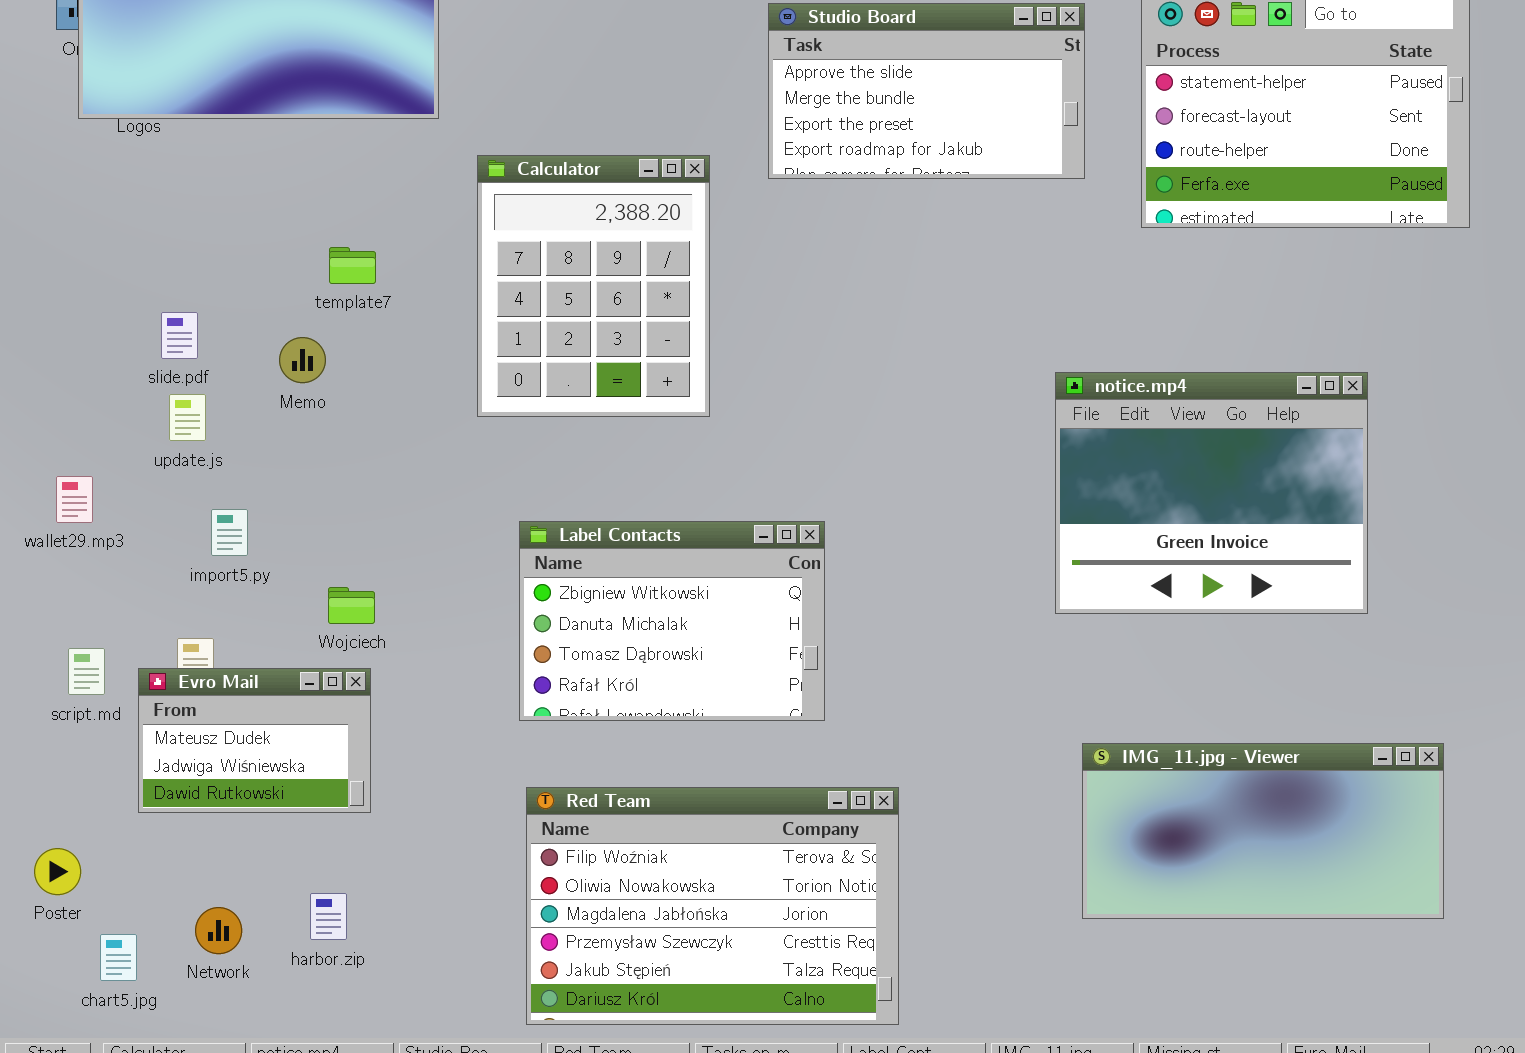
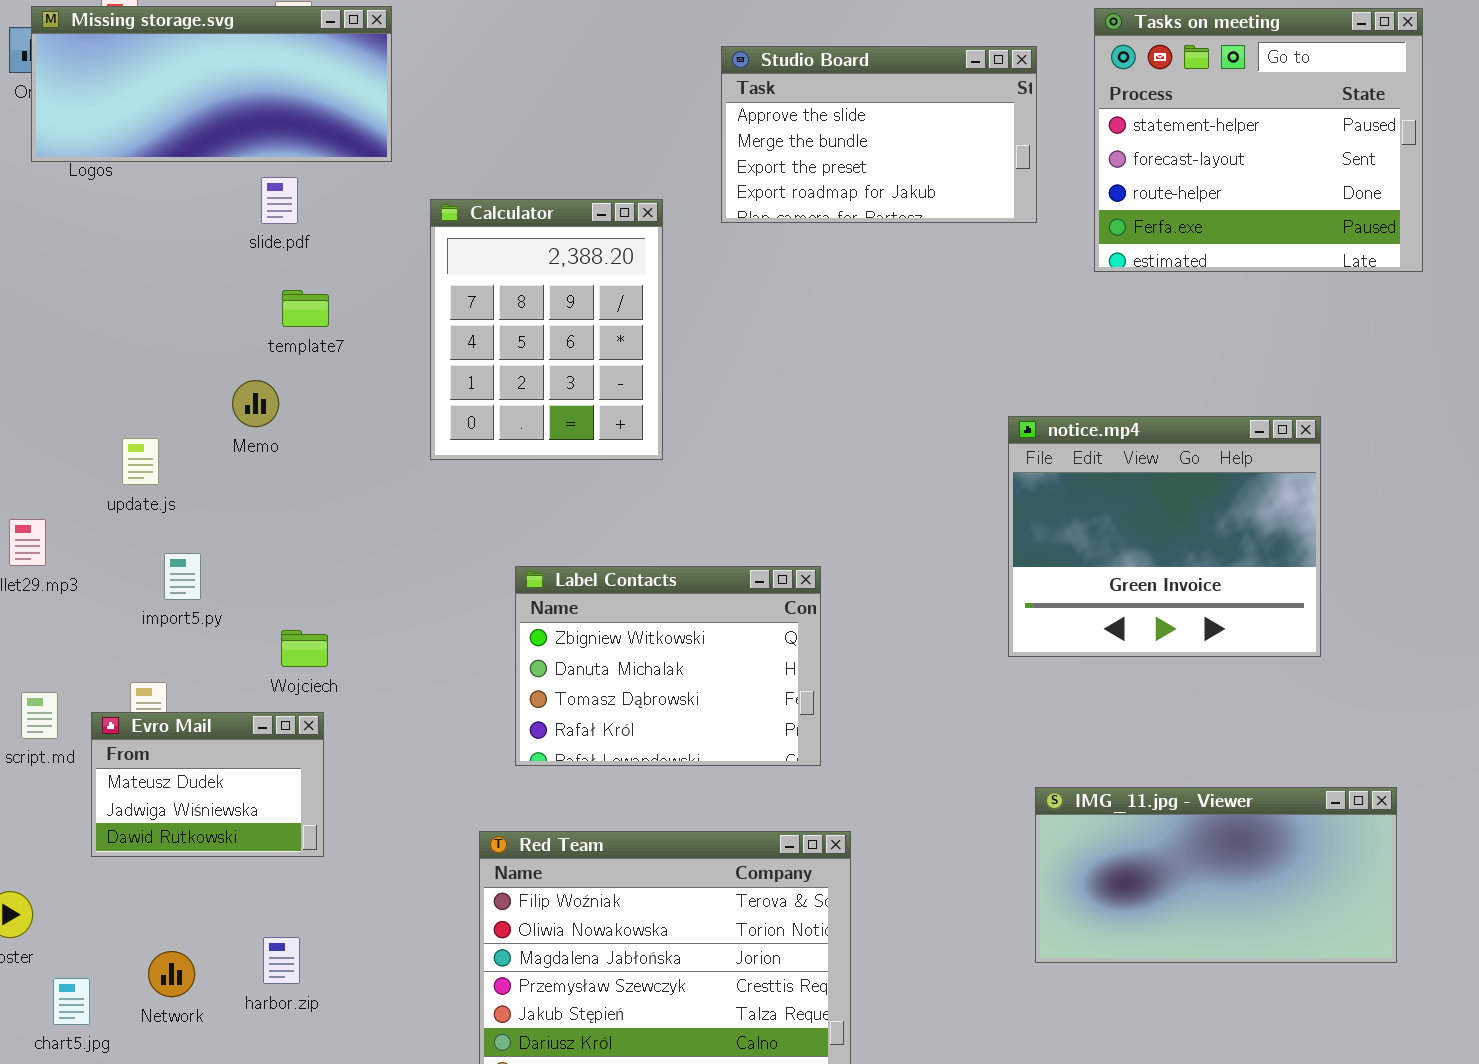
slide.pdf: [161,312,198,359] -> [261,177,298,224], moved
Label Contacts: [519,521,825,721] -> [515,566,821,766], moved

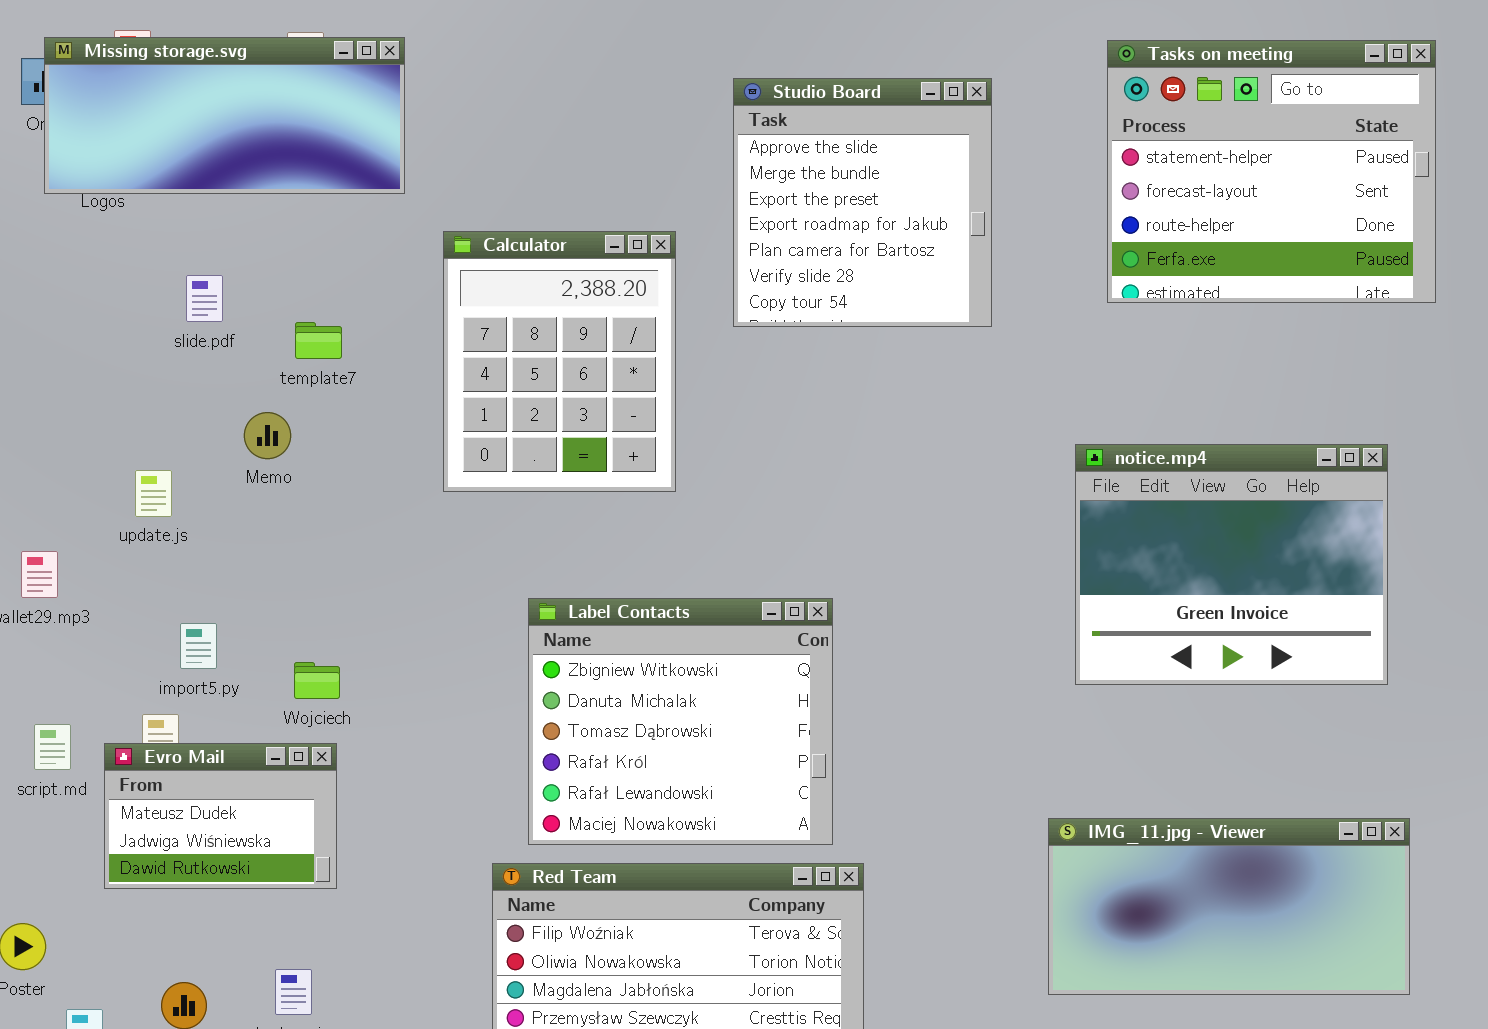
Studio Board: [721,46,1037,223] -> [733,78,992,327], resized
slide.pdf: [261,177,298,224] -> [186,275,223,322], moved
notice.mp4: [1008,416,1321,657] -> [1075,444,1388,685], moved
import5.py: [164,553,201,600] -> [180,623,217,669], moved
Label Contacts: [515,566,821,766] -> [528,598,833,845], resized

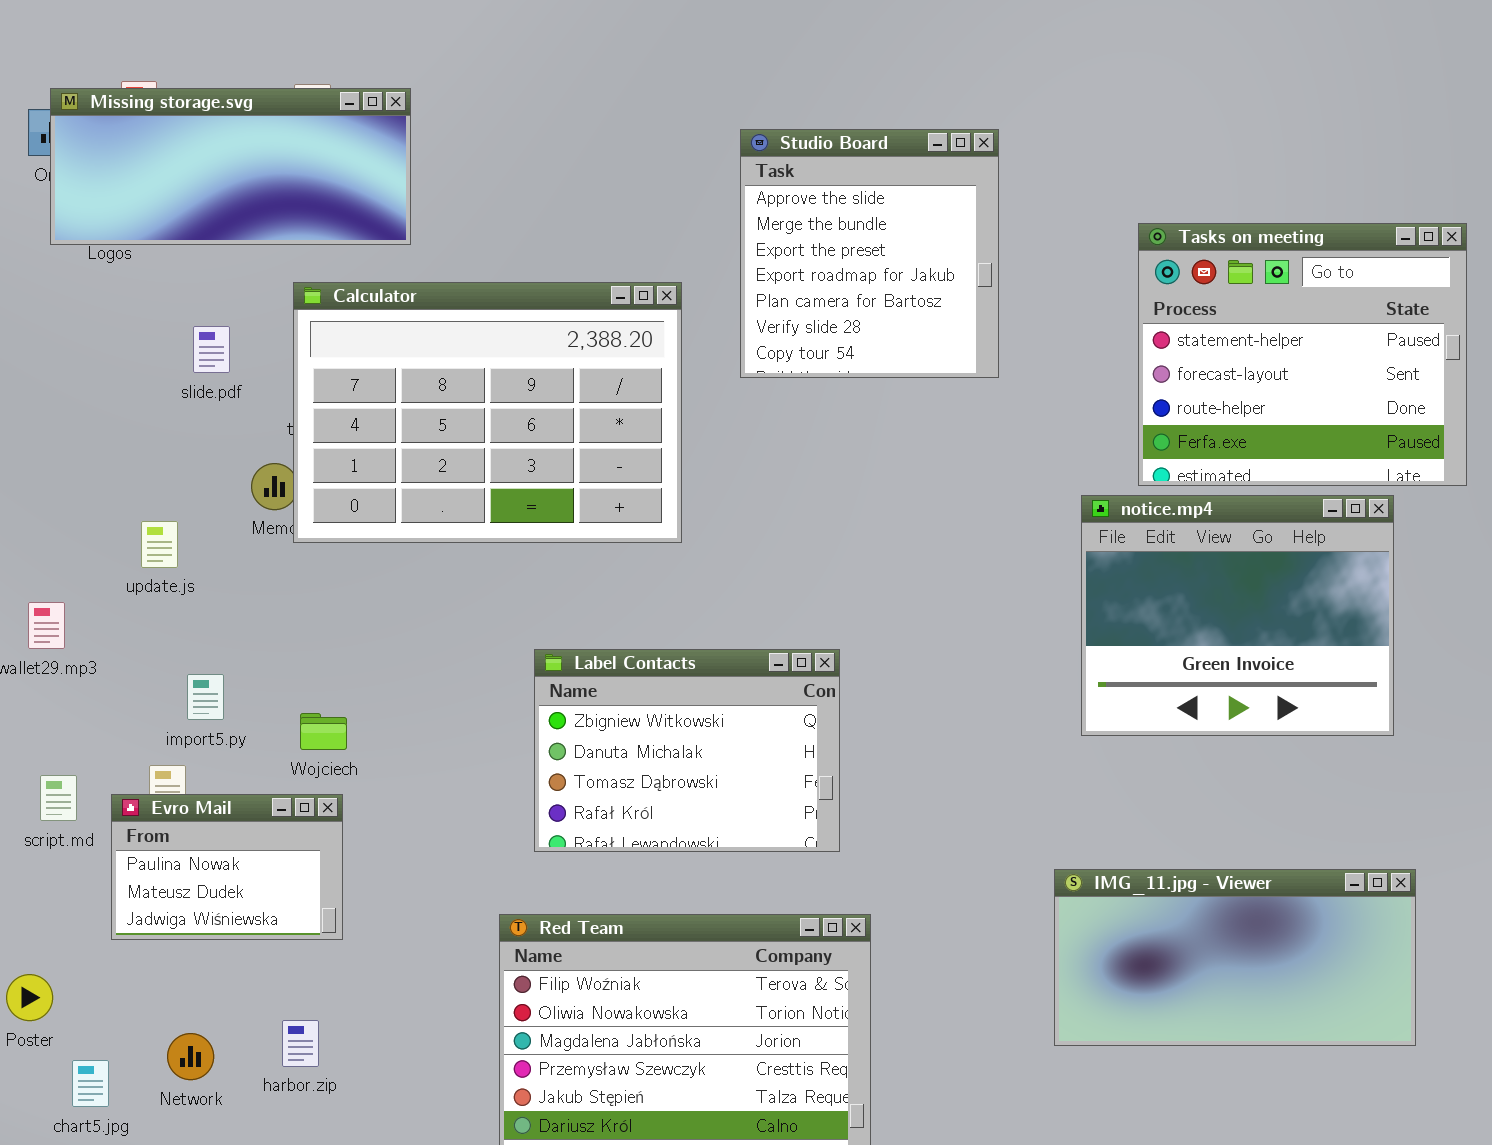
Tasks on meeting: [1107,40,1436,303] -> [1138,223,1467,486], moved
Calculator: [443,231,676,492] -> [293,282,682,543], resized
Label Contacts: [528,598,833,845] -> [534,649,840,852], resized
Evro Mail: [104,743,337,889] -> [111,794,343,940], scrolled up 1 row

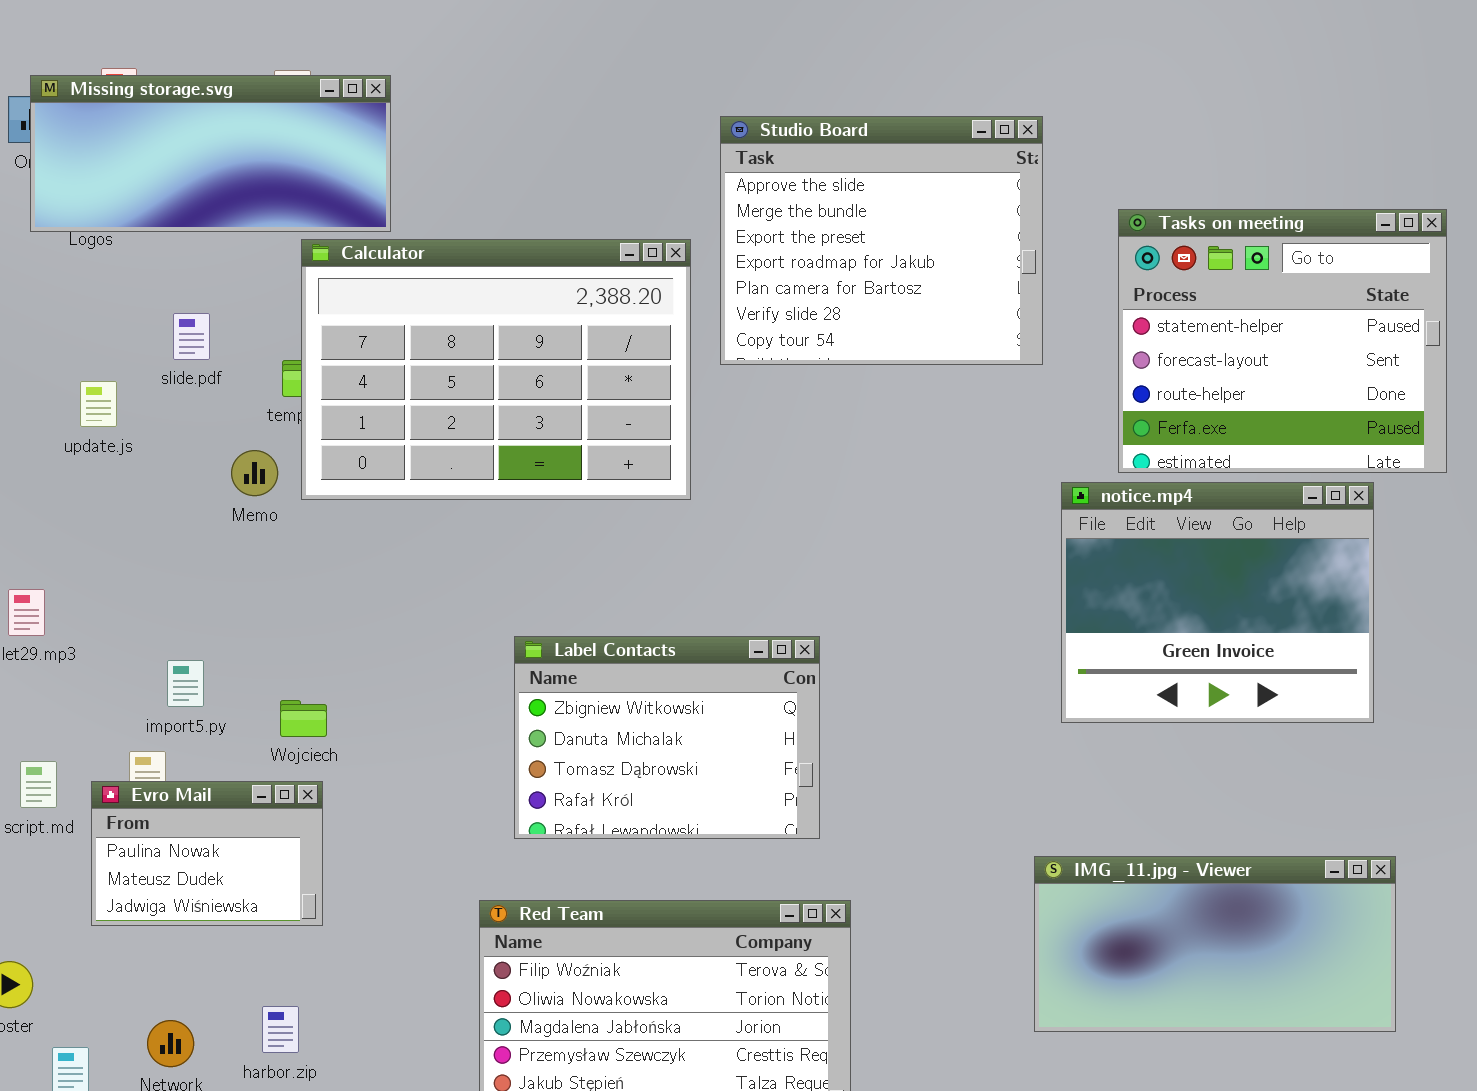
Studio Board: [740,129,999,378] -> [720,116,1043,365], resized
Calculator: [293,282,682,543] -> [301,239,691,500], moved
update.js: [141,521,178,568] -> [80,381,117,427], moved

